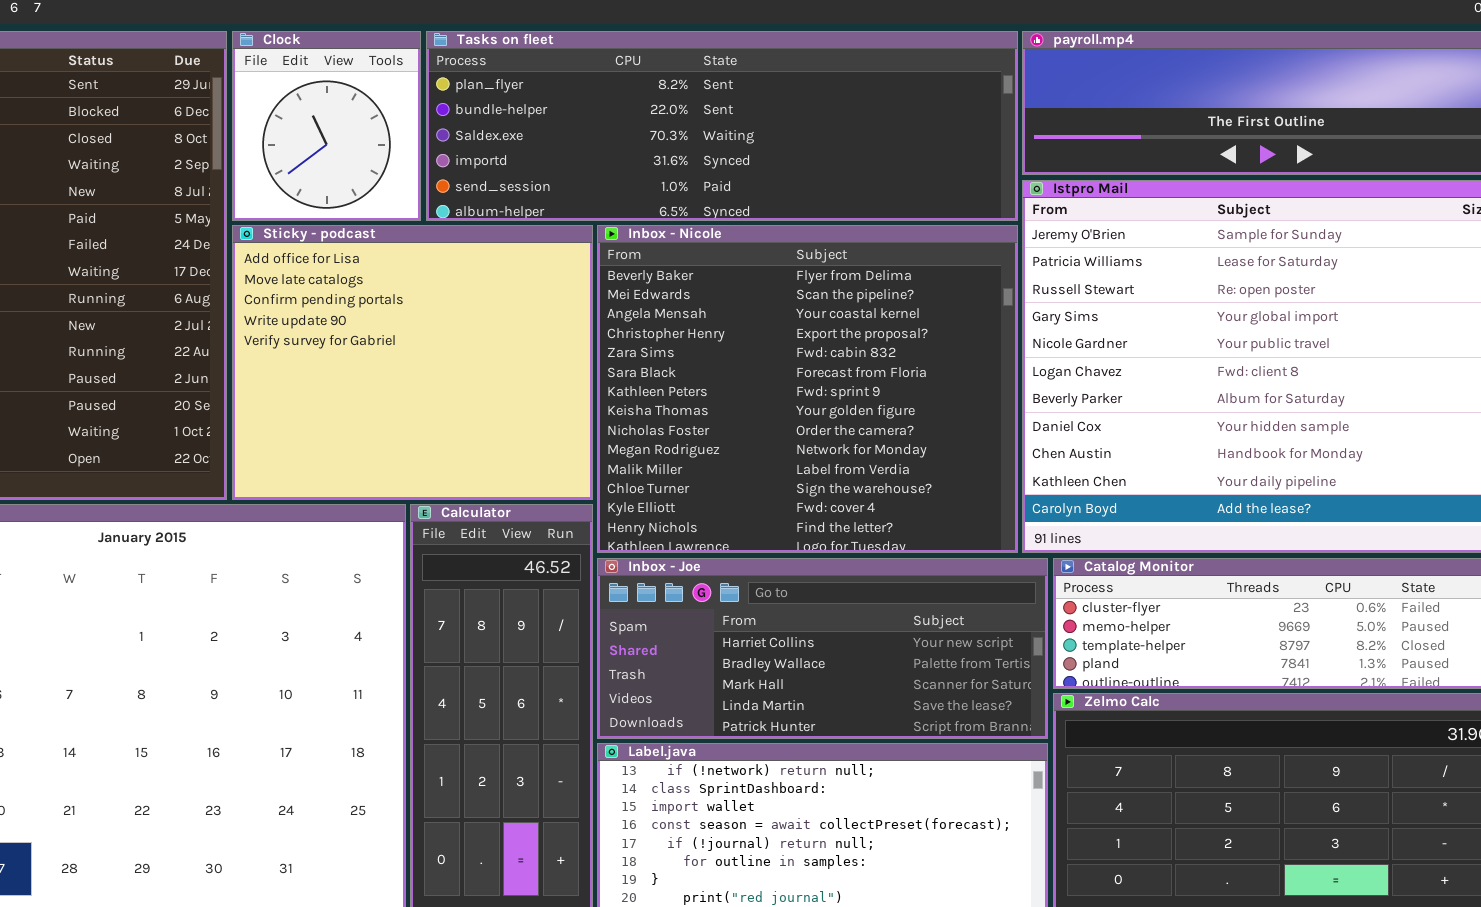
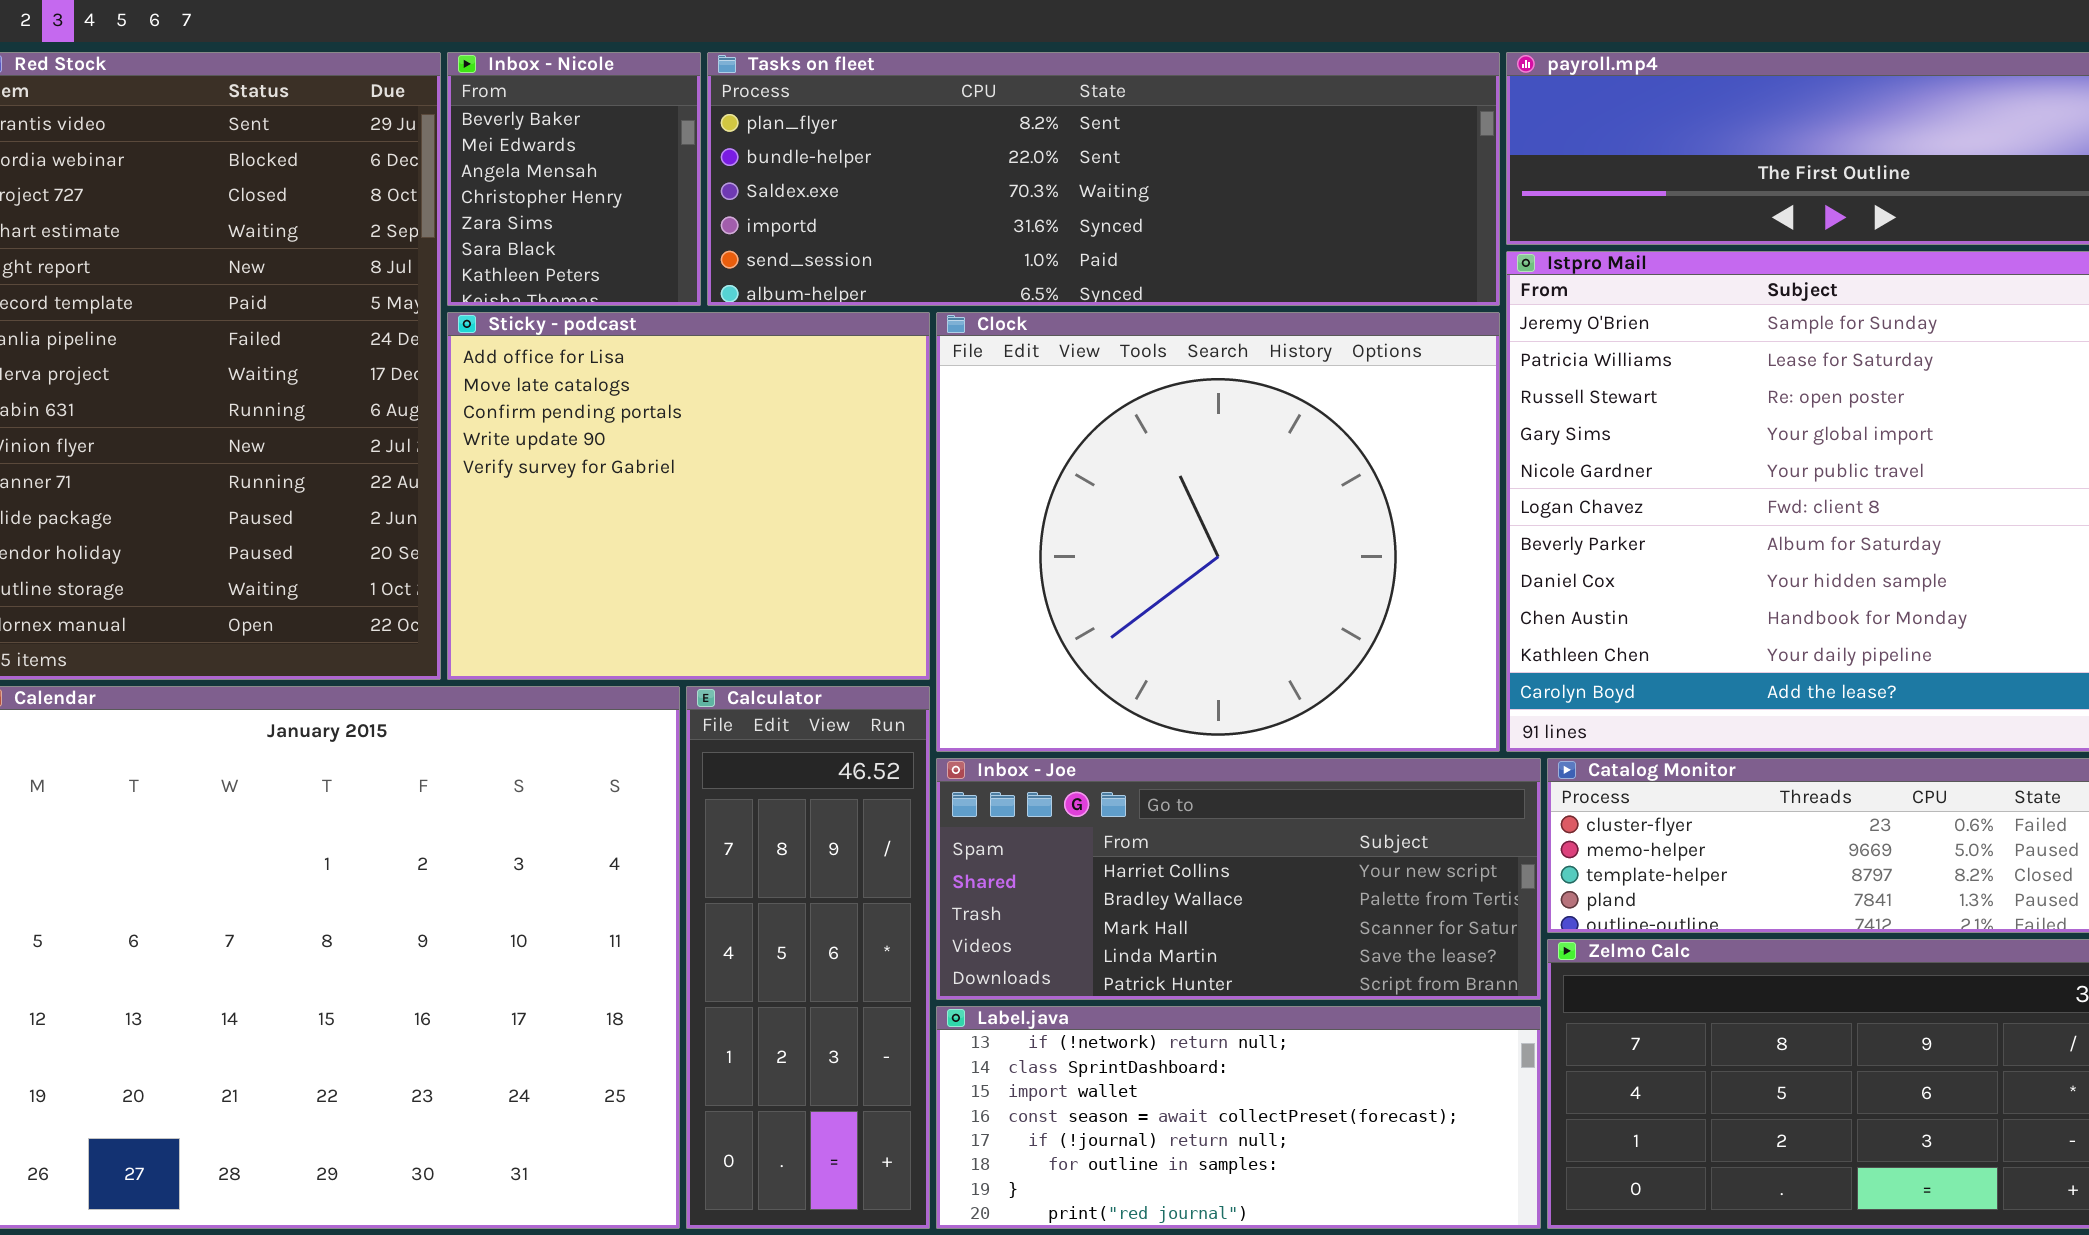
Clock: [232,31,421,221] -> [936,312,1500,752], moved, resized
Inbox - Nicole: [597,225,1018,553] -> [447,52,701,306], moved, resized

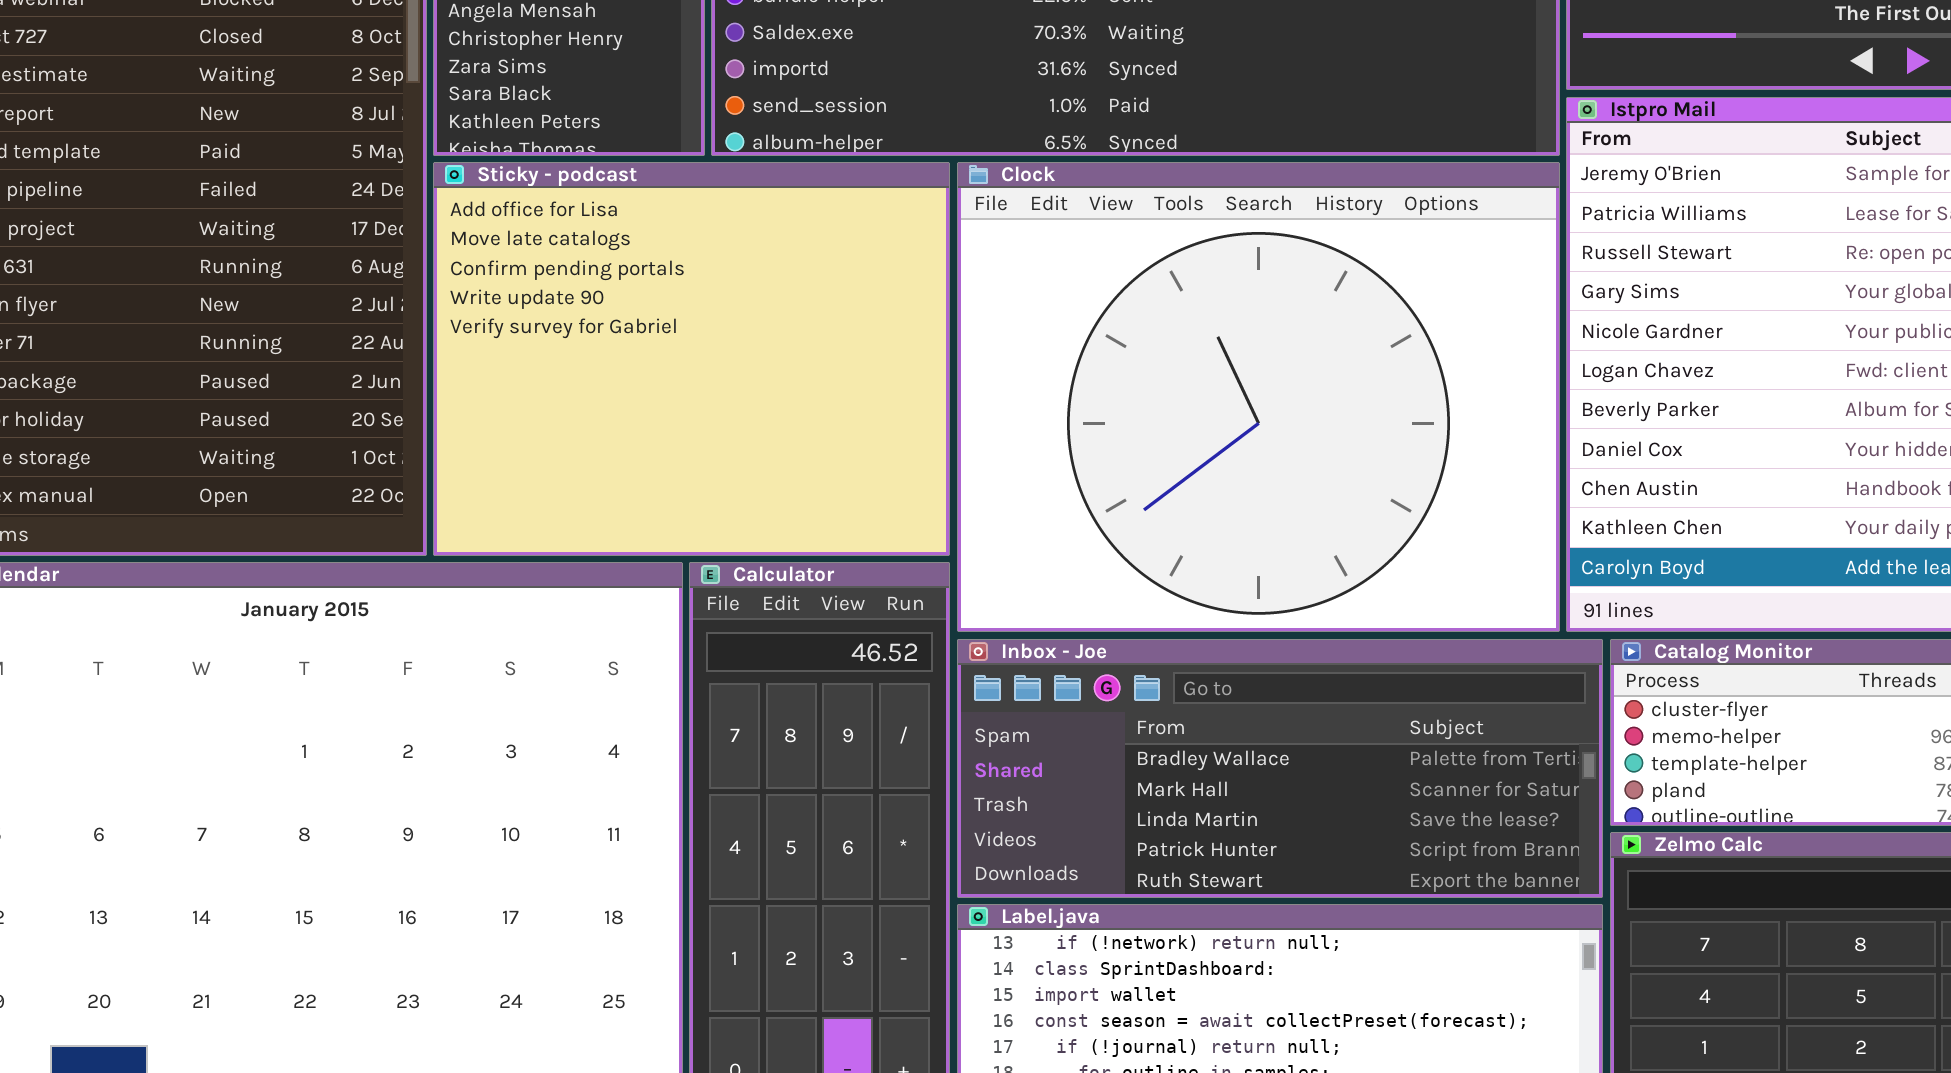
Inbox - Joe: [936,758,1541,1000] -> [957,639,1603,898], scrolled down 1 row

